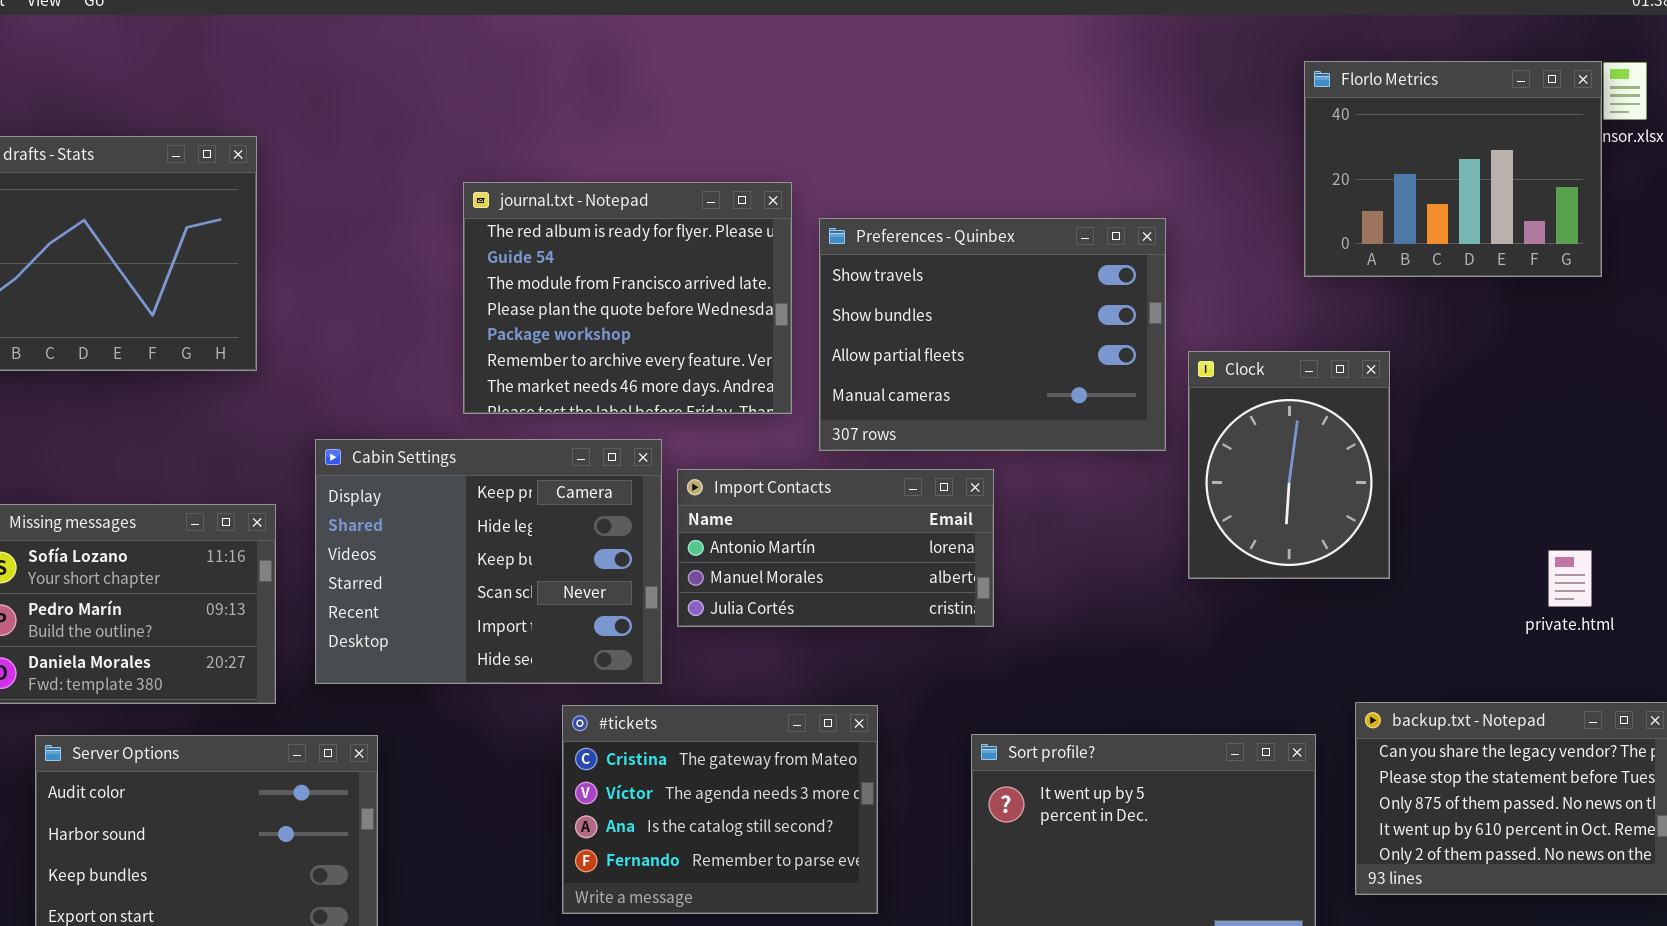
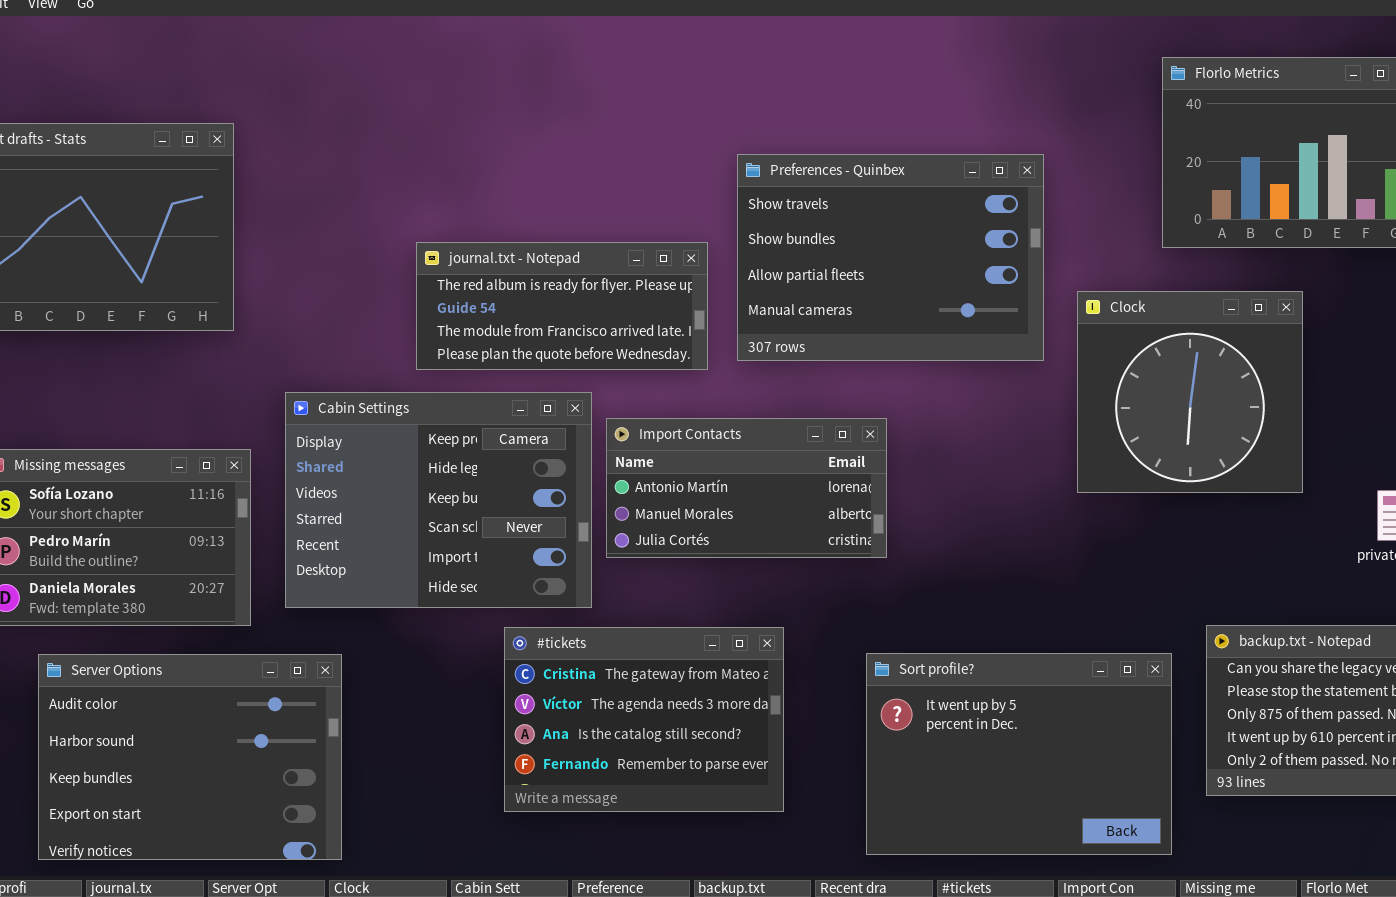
journal.txt - Notepad: [463,182,792,414] -> [416,242,708,370], resized
Preferences - Quinbex: [819,218,1166,451] -> [737,154,1044,361], moved
Clock: [1188,351,1390,579] -> [1077,291,1303,493], moved, resized

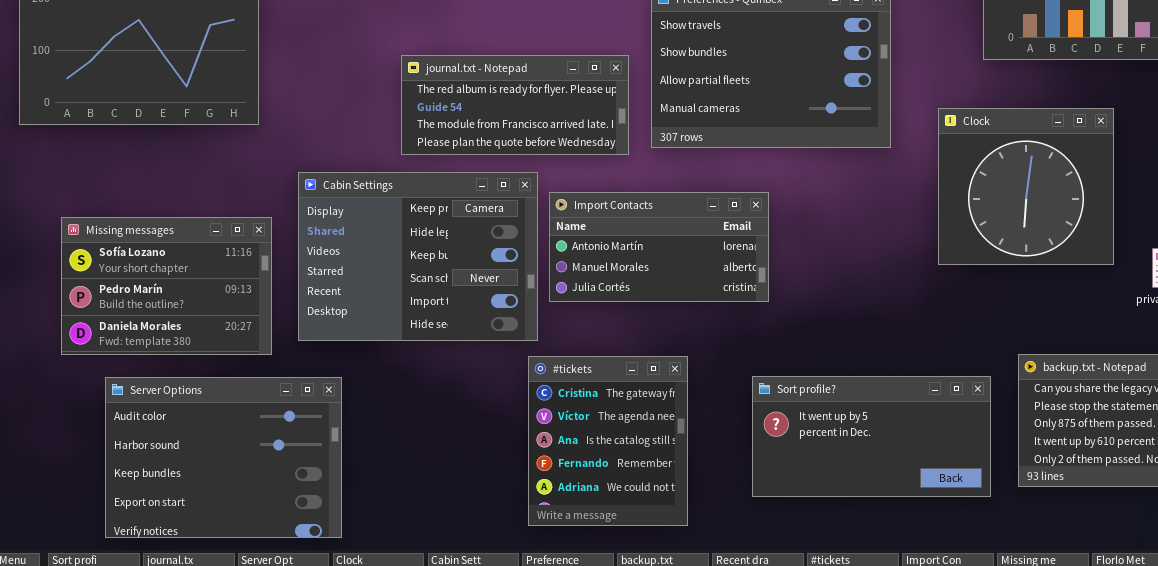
Clock: [1077,291,1303,493] -> [938,108,1114,265], moved
#tickets: [504,627,784,812] -> [528,356,688,526], resized
Sort profile?: [866,653,1172,855] -> [752,376,991,497], resized

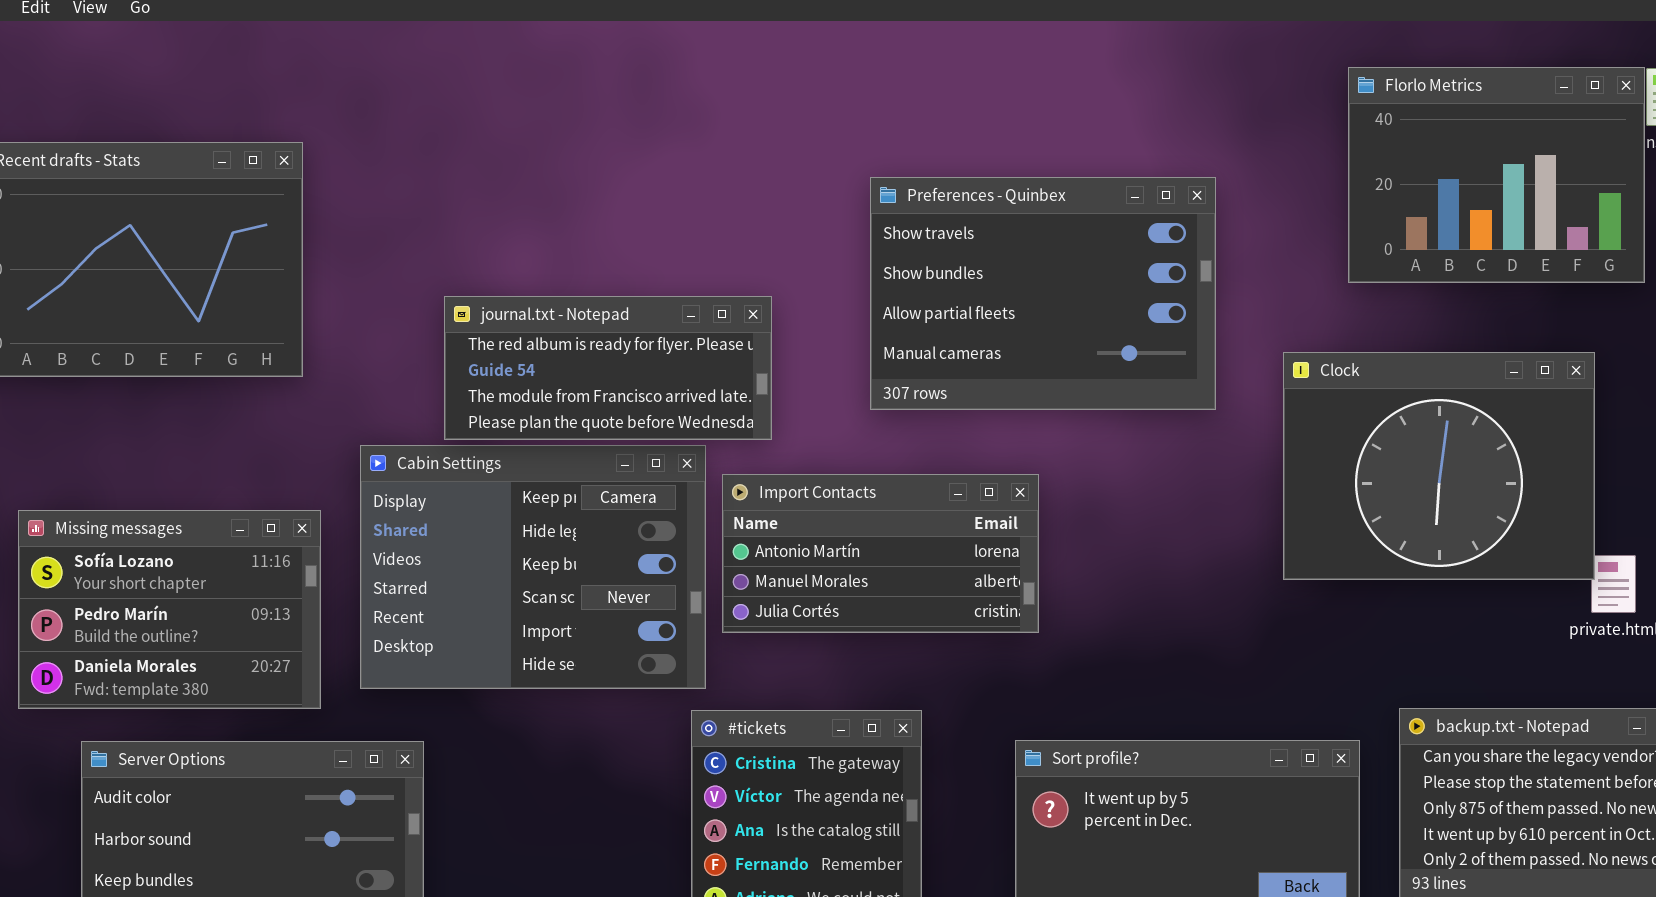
journal.txt - Notepad: [401,55,629,155] -> [444,296,772,440], moved
Clock: [938,108,1114,265] -> [1283,352,1595,580], resized

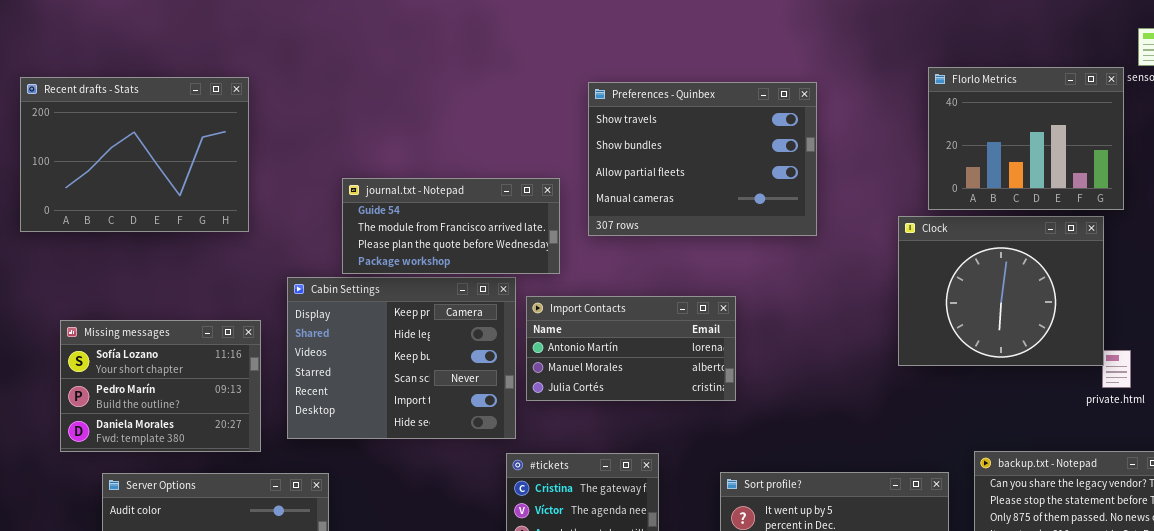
Florlo Metrics: [1348,67,1645,283] -> [928,67,1124,210], moved
Preferences - Quinbex: [870,177,1216,410] -> [588,82,817,236], moved
journal.txt - Notepad: [444,296,772,440] -> [342,178,560,274], scrolled down 1 row

